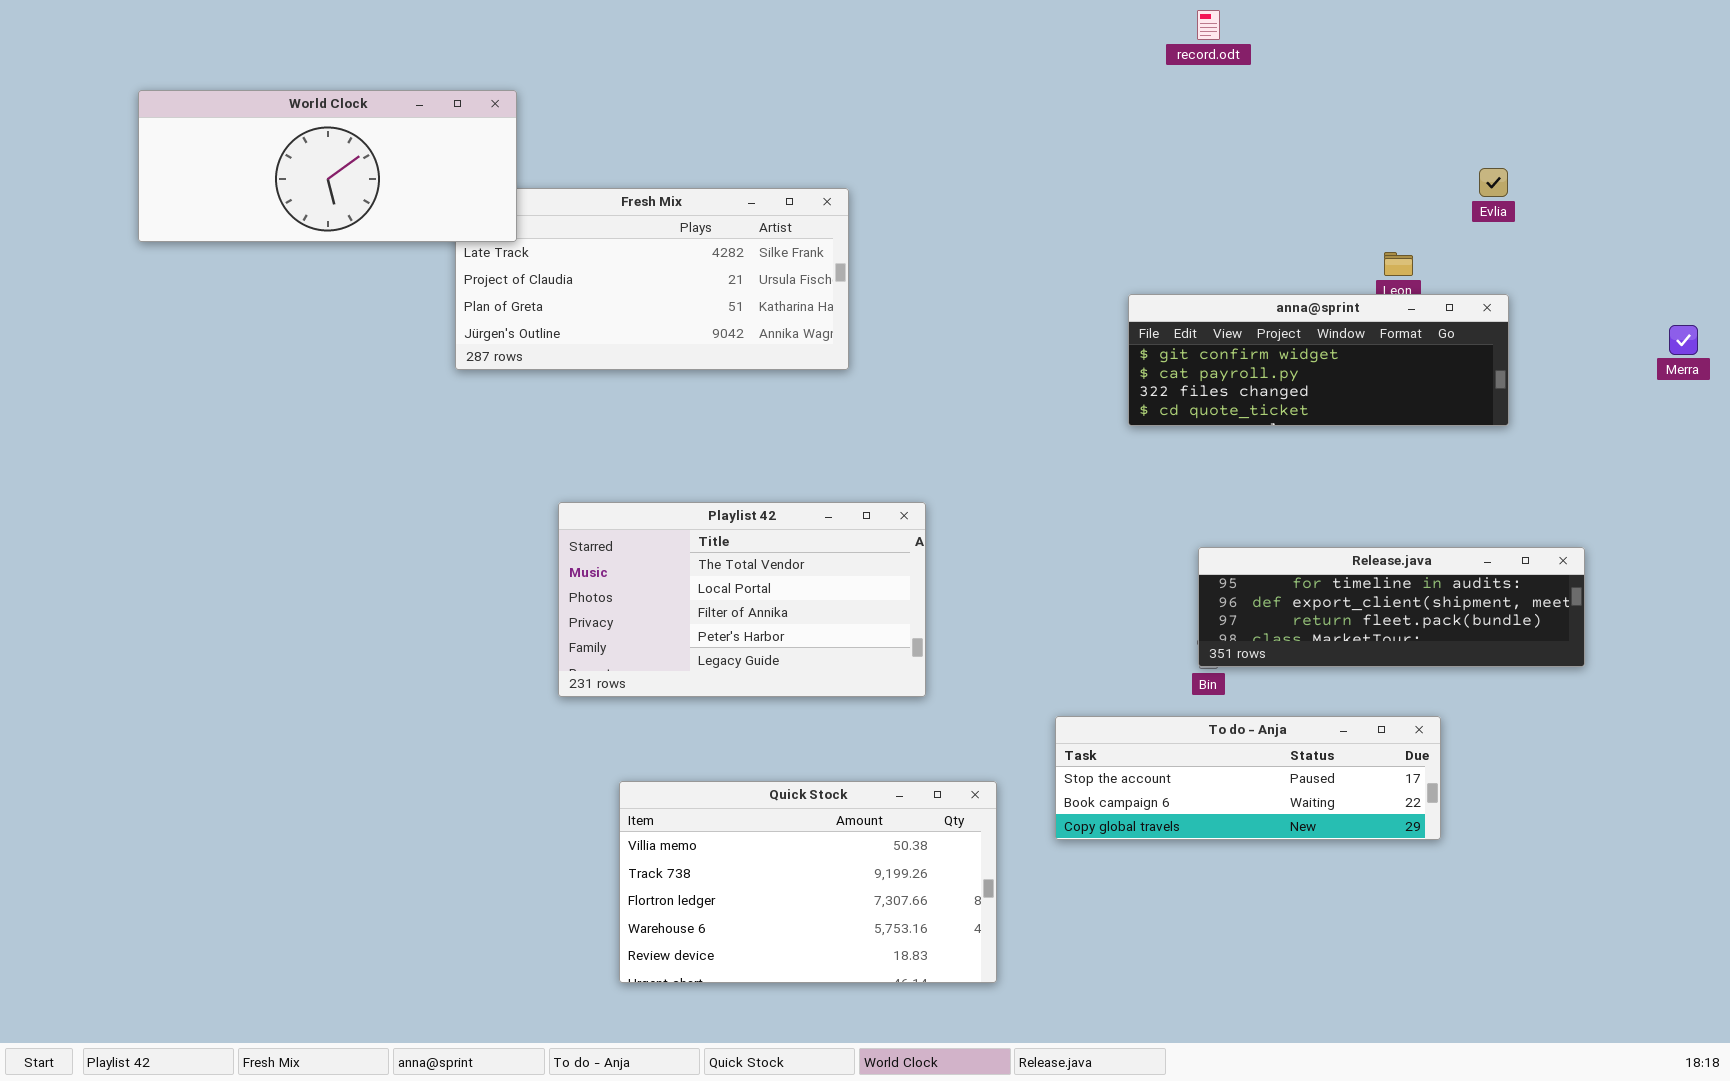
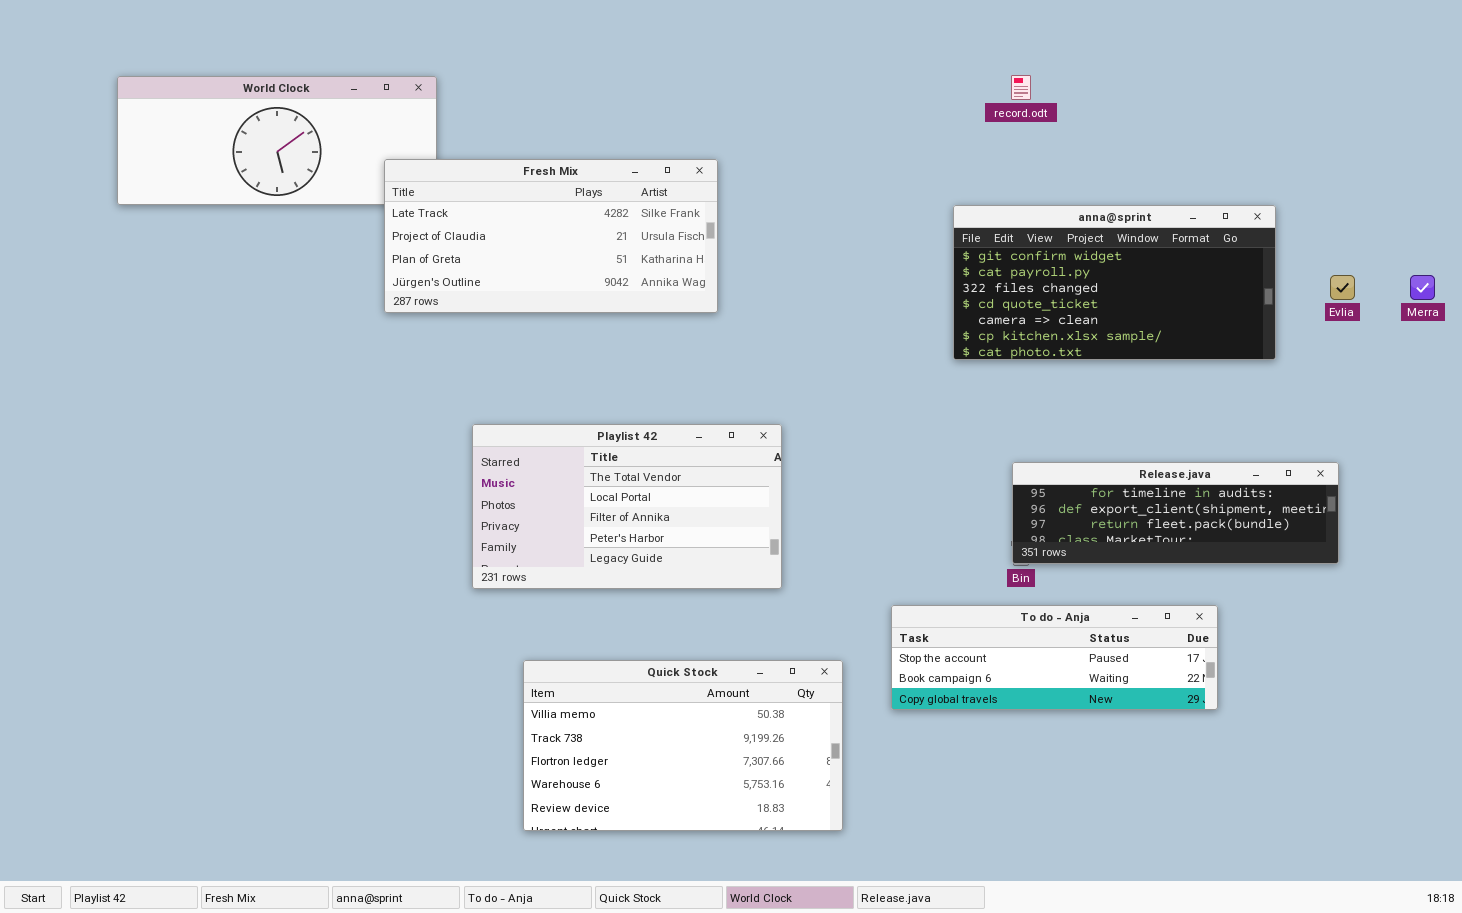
record.odt: [1197,10,1220,40] -> [1011,75,1031,100], moved
Evlia: [1479,168,1508,197] -> [1330,275,1355,300], moved
Fresh Mix: [455,188,849,370] -> [384,159,718,313], raised
anna@sprint: [1128,294,1509,426] -> [953,205,1276,360], resized

